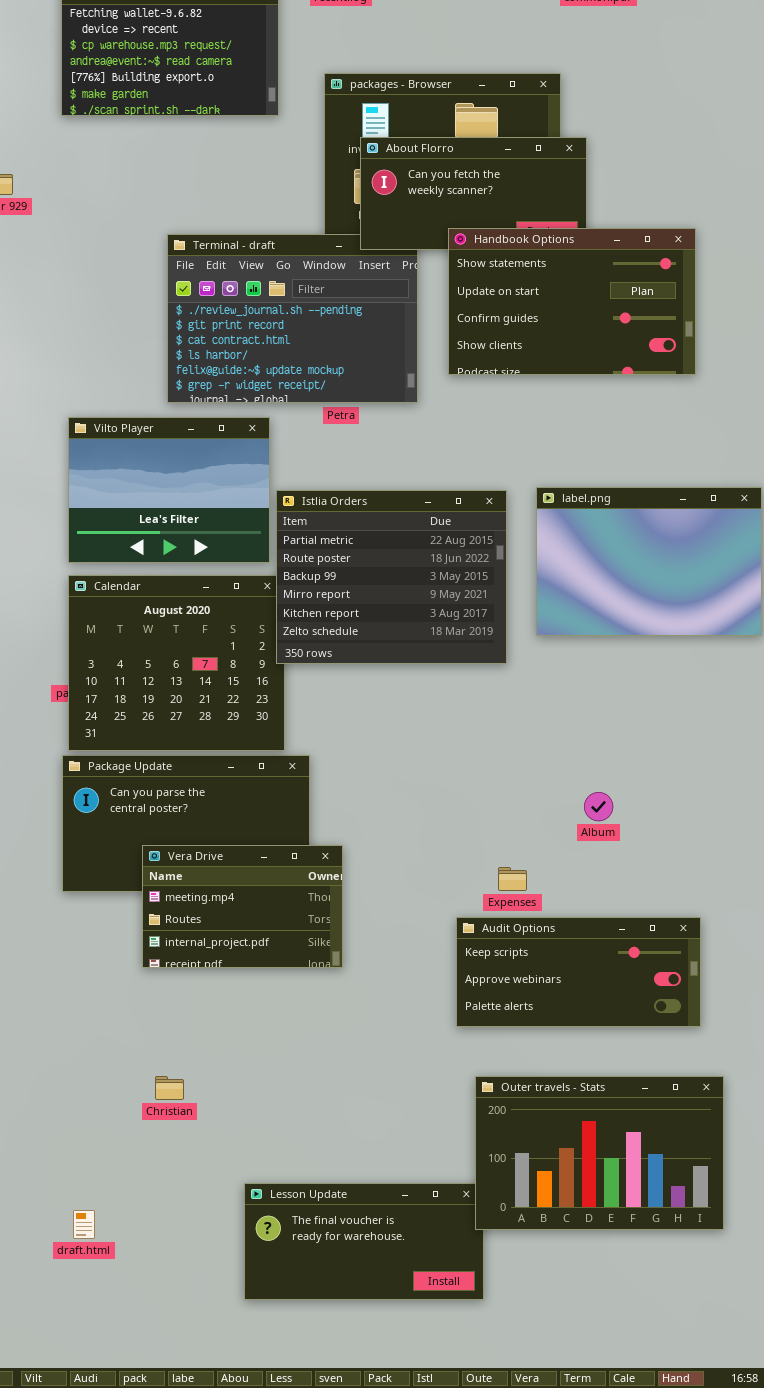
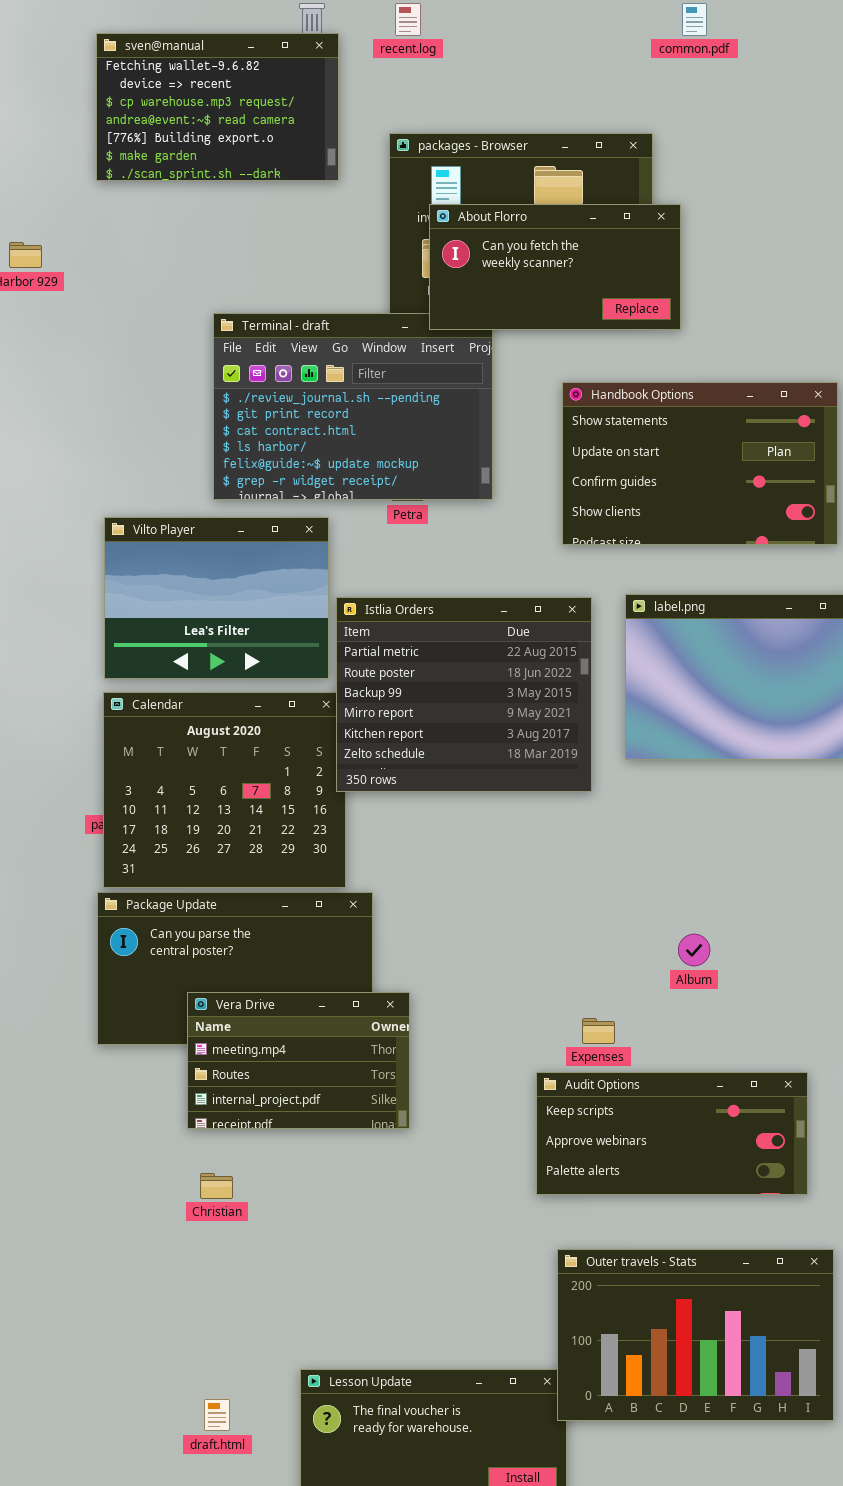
Handbook Options: [448,228,696,375] -> [562,382,838,545], moved
Christian: [155,1076,184,1100] -> [200,1173,233,1199], moved
draft.html: [73,1210,95,1239] -> [204,1399,230,1431], moved

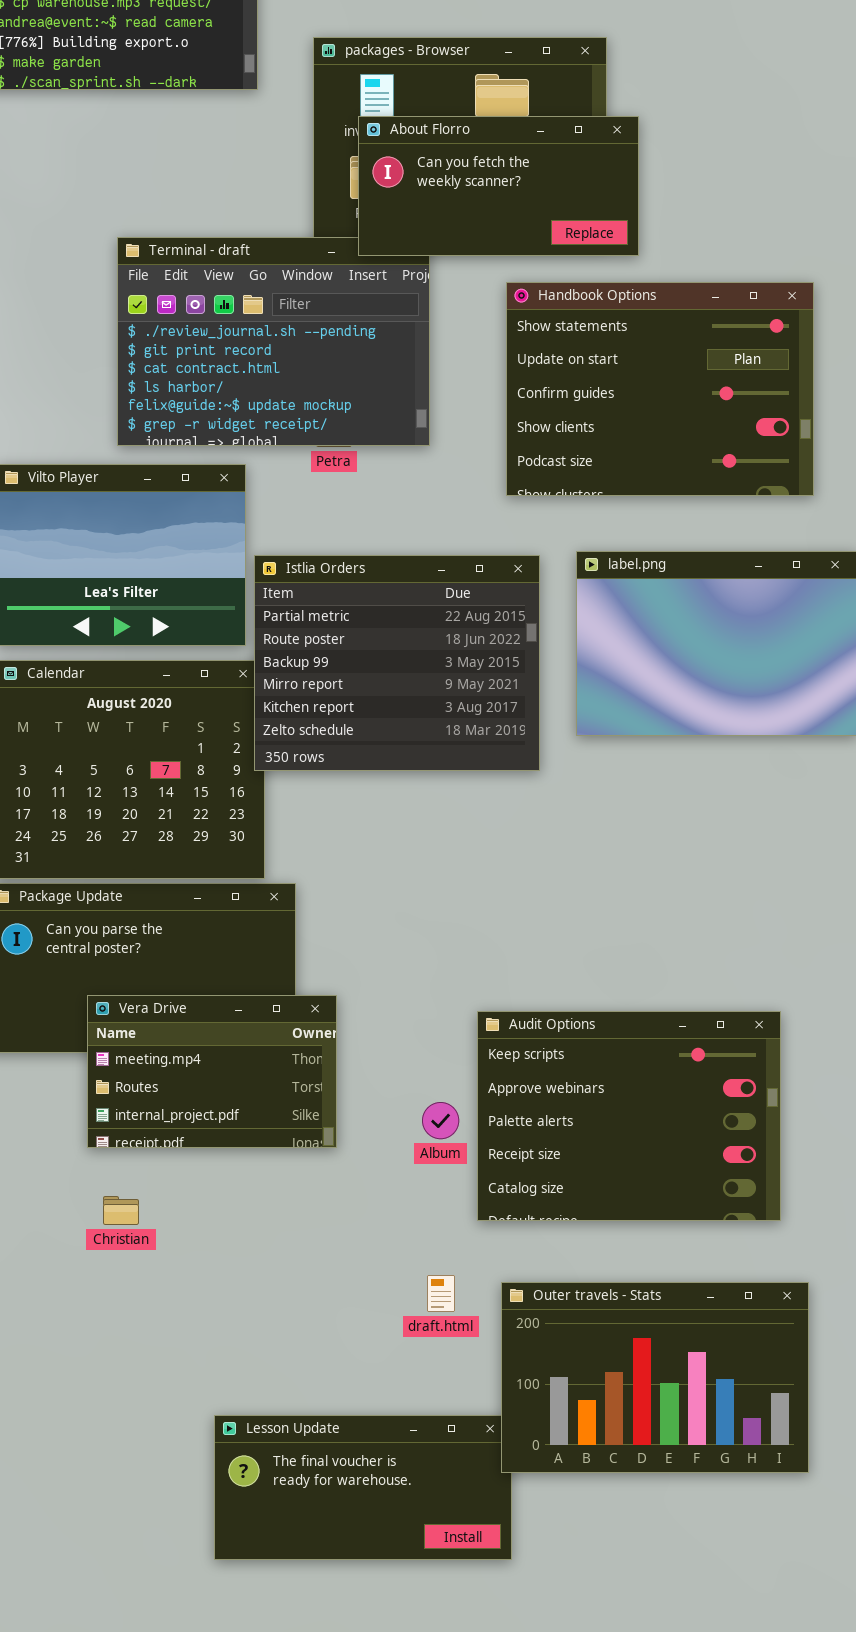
Handbook Options: [562,382,838,545] -> [506,282,814,496], resized
Album: [678,934,710,966] -> [422,1102,459,1139], moved
Audit Options: [536,1072,808,1195] -> [477,1011,781,1221], resized
draft.html: [204,1399,230,1431] -> [427,1275,455,1312], moved

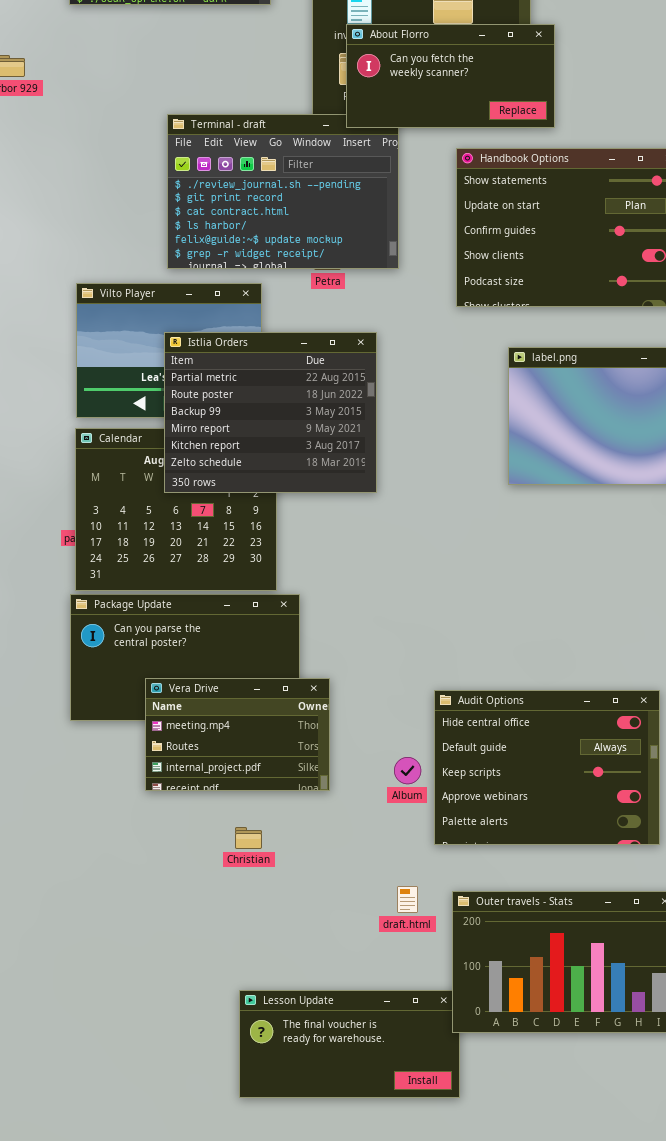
Istlia Orders: [254,555,540,771] -> [164,332,377,493], moved
Audit Options: [477,1011,781,1221] -> [434,690,660,845], scrolled up 2 rows
Christian: [103,1196,139,1225] -> [235,827,262,849], moved

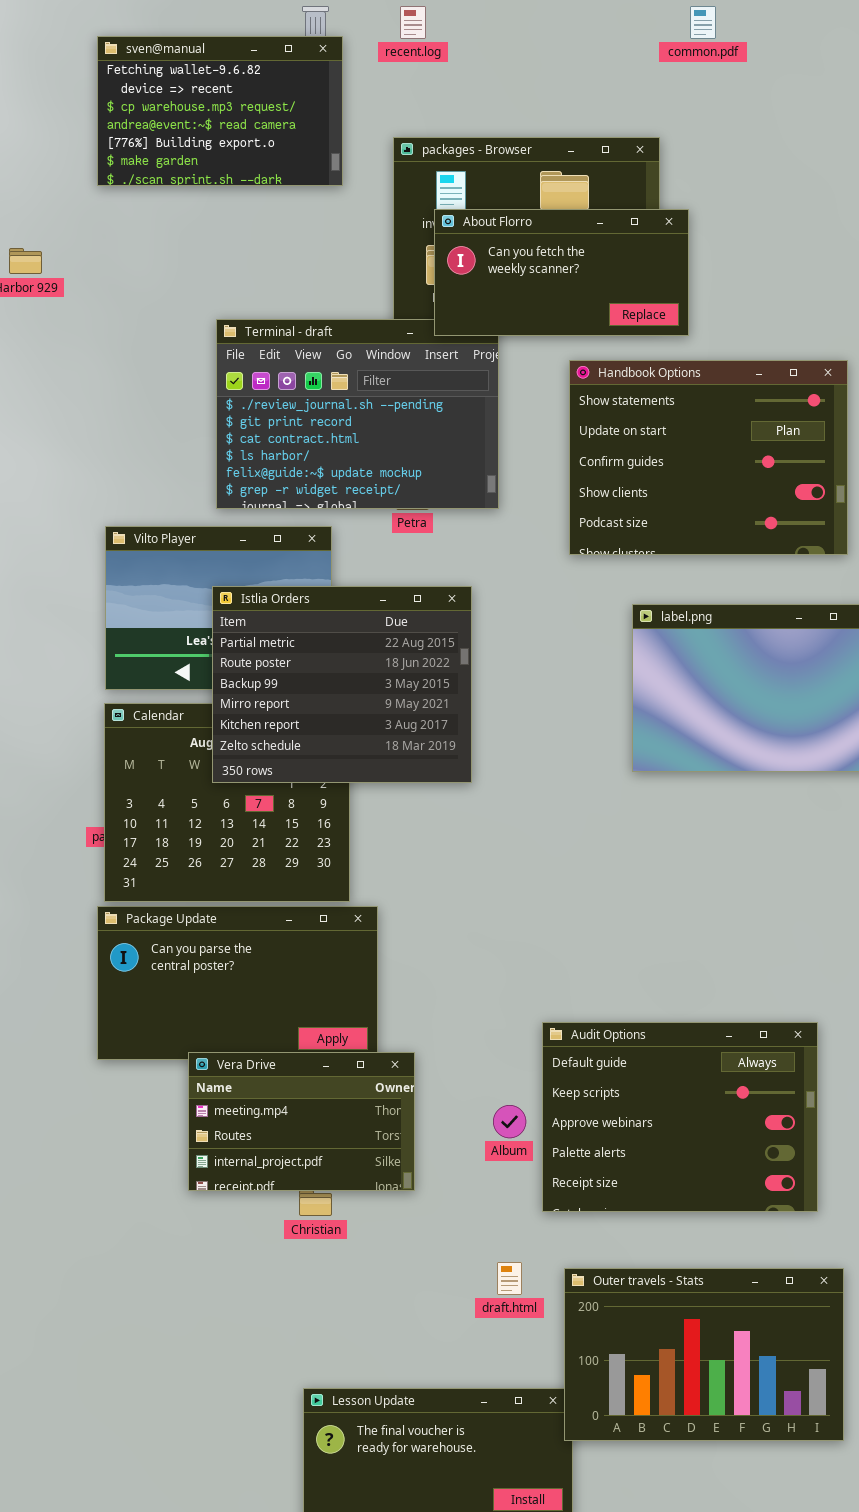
Vera Drive: [145,678,330,791] -> [188,1052,415,1191], moved
Audit Options: [434,690,660,845] -> [542,1022,818,1212], scrolled down 1 row

